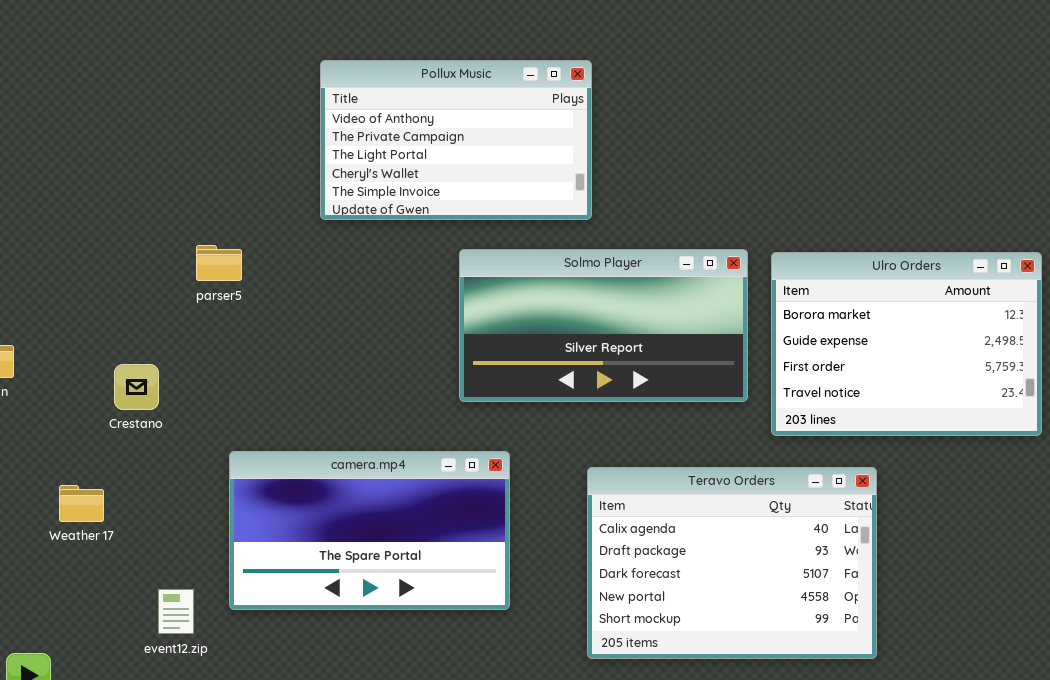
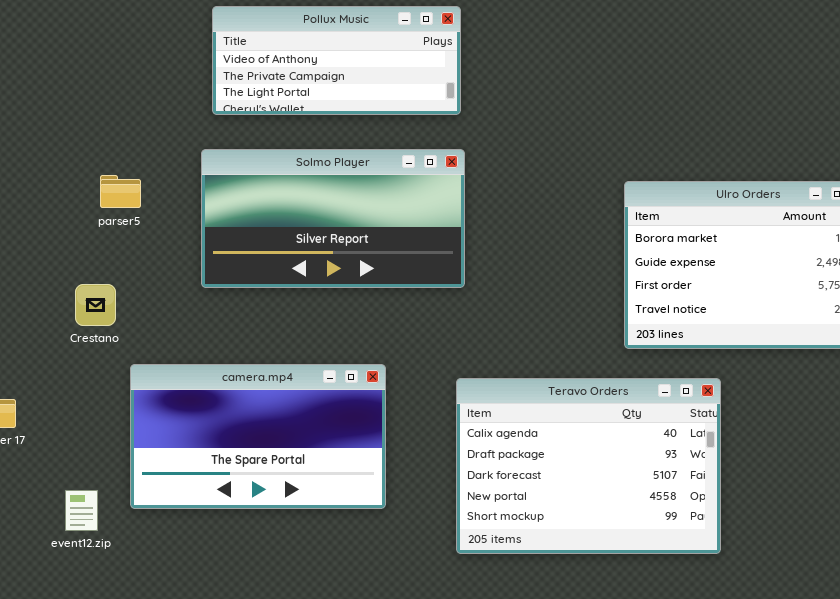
Pollux Music: [320,60,592,220] -> [212,6,461,115], resized
Solmo Player: [459,249,748,402] -> [201,149,465,288], moved
Crestano: [114,364,159,410] -> [75,284,116,326], moved

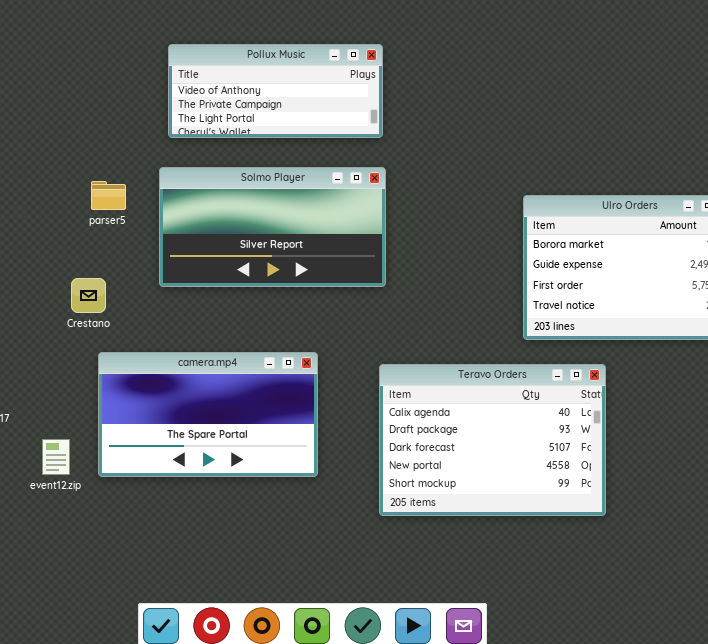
parser5: [100,175,141,208] -> [91,181,126,210], moved
Crestano: [75,284,116,326] -> [71,278,106,313], moved
event12.zip: [65,490,98,531] -> [42,439,70,475], moved

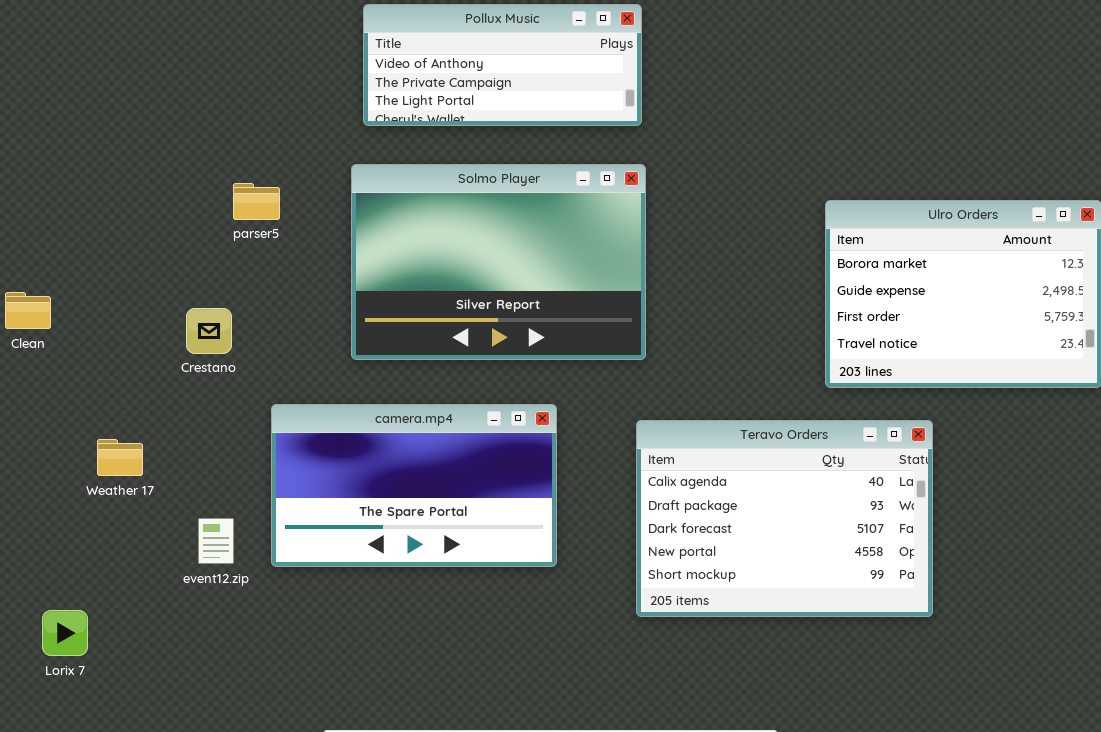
Solmo Player: [159,167,386,287] -> [351,164,646,360], resized
parser5: [91,181,126,210] -> [233,183,280,220], moved
Crestano: [71,278,106,313] -> [186,308,232,354], moved

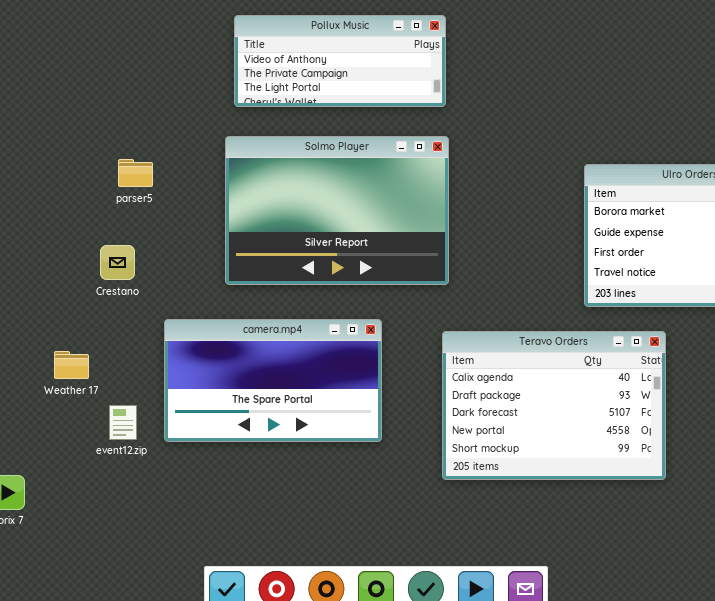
parser5: [233,183,280,220] -> [118,159,153,187], moved
Weather 17: [97,439,143,476] -> [54,351,89,379], moved

